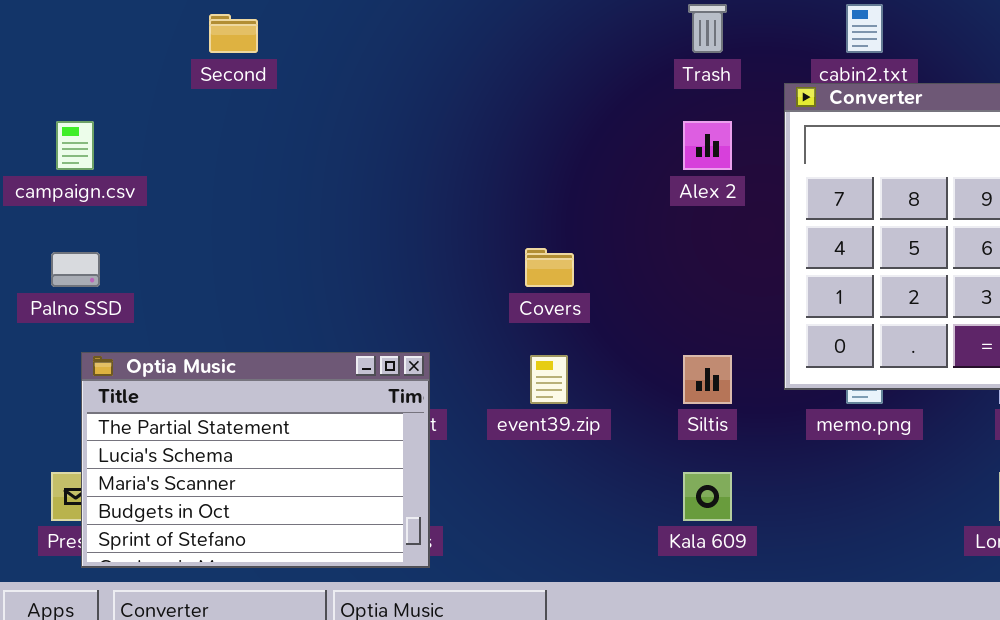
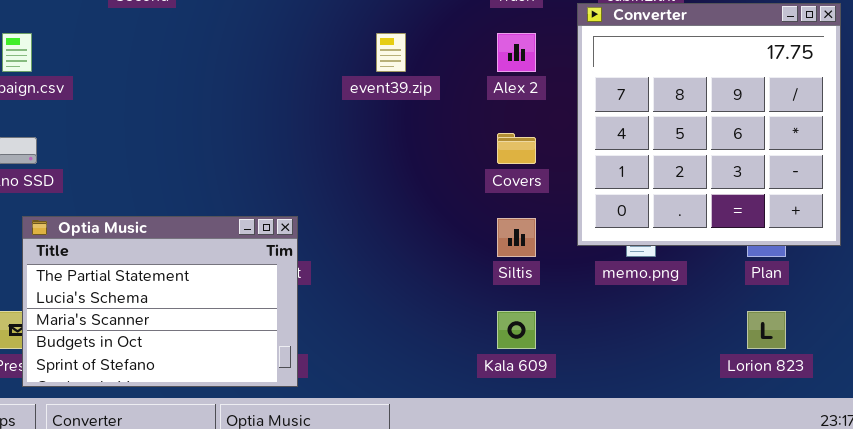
Covers: [525,248,574,287] -> [497,133,536,164], moved
event39.zip: [530,355,568,404] -> [376,33,406,72], moved

